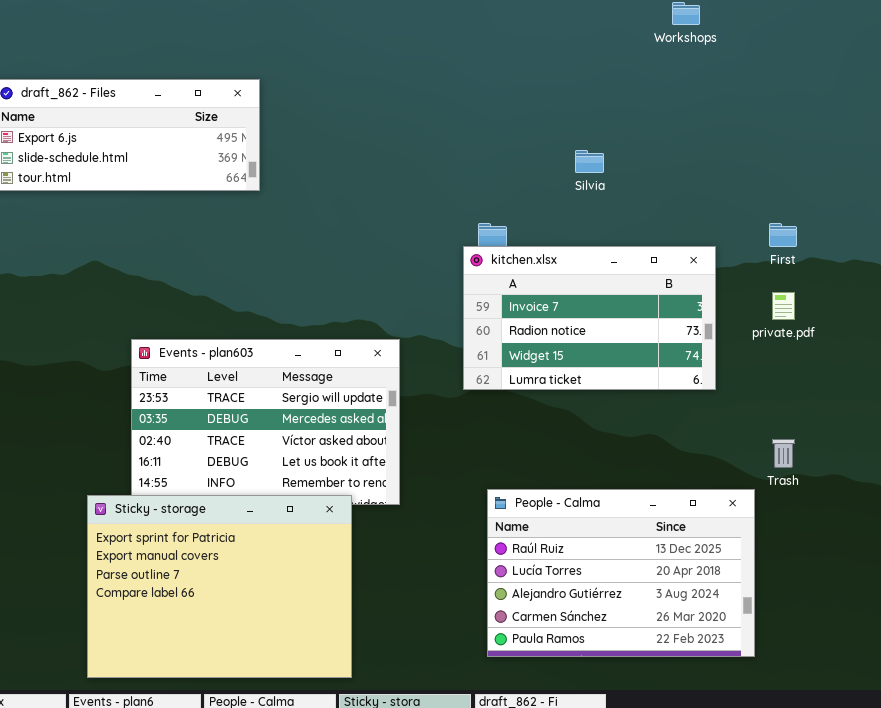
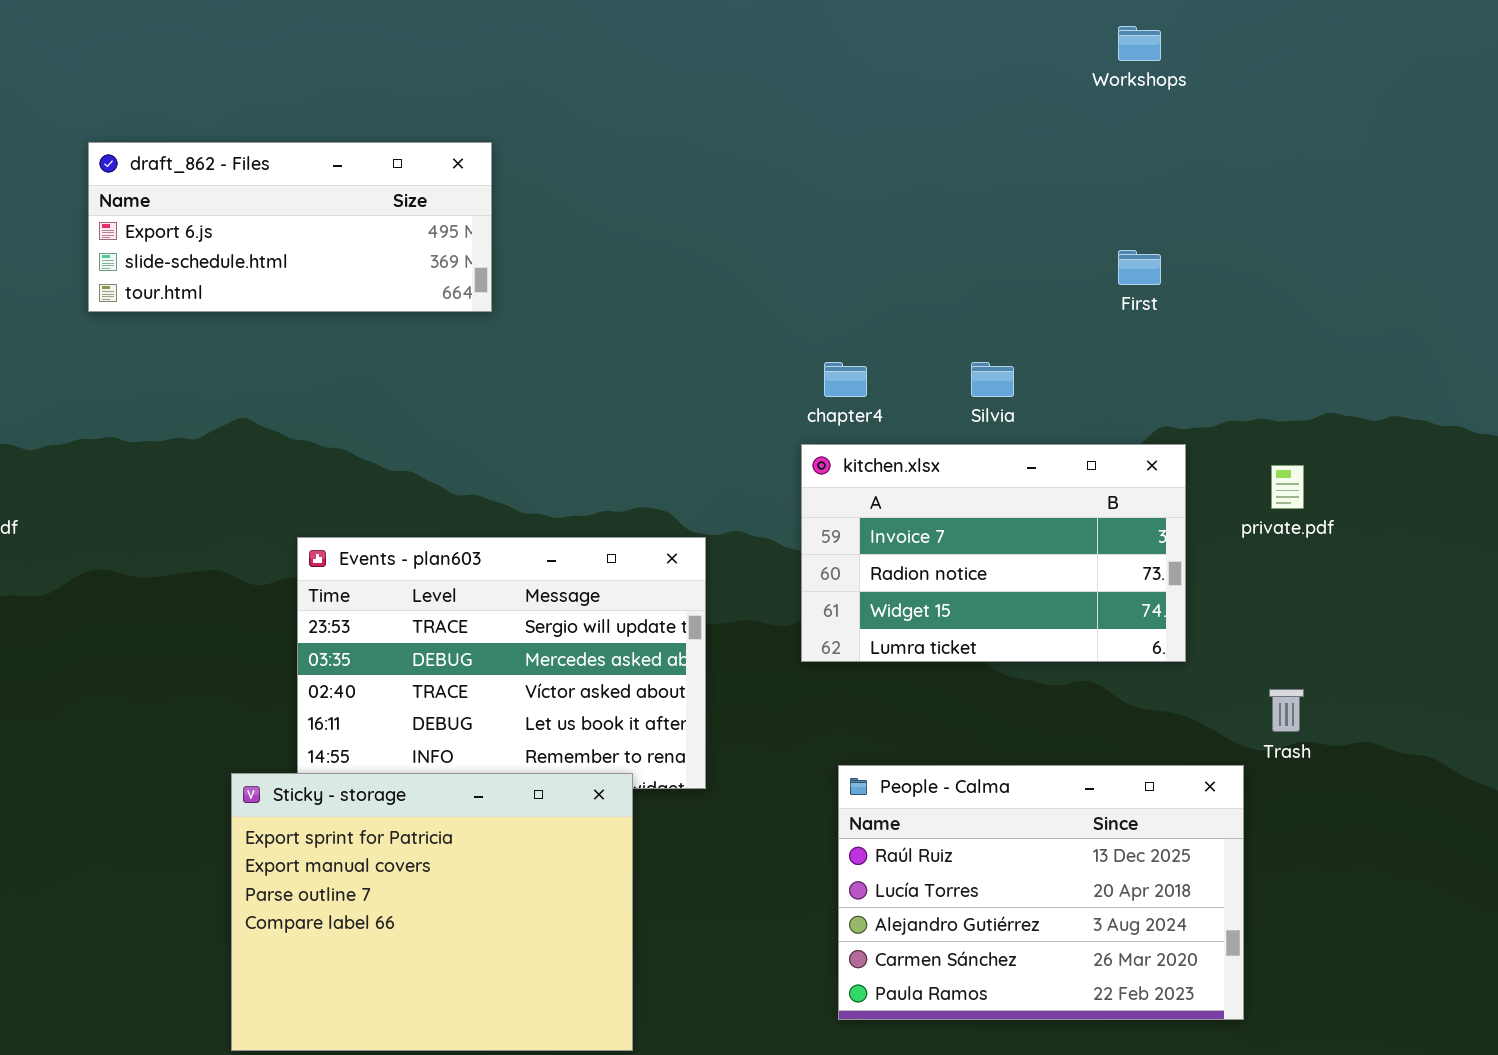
Silvia: [575,150,604,173] -> [971,362,1014,397], moved
First: [769,223,797,247] -> [1118,250,1161,285], moved
kitchen.xlsx: [463,246,716,390] -> [801,444,1186,662], moved

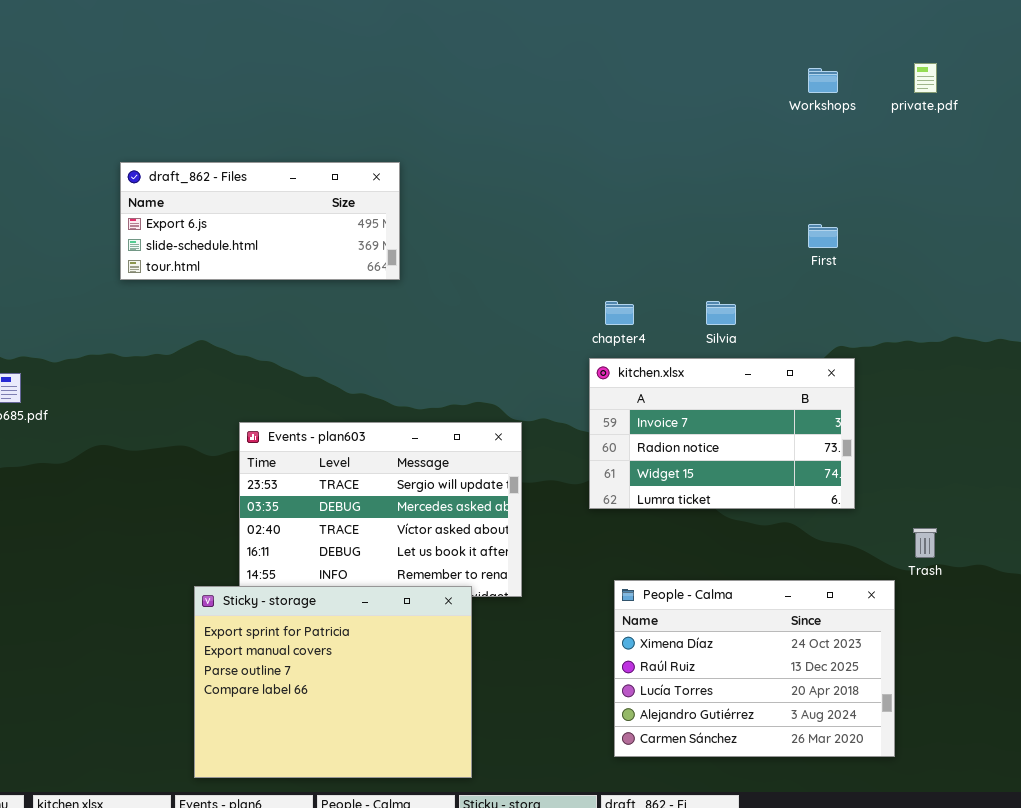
draft_862 - Files: [88,142,492,312] -> [120,162,400,280], moved
private.pdf: [1271,465,1304,509] -> [914,63,937,93], moved
People - Calma: [838,765,1244,1020] -> [614,580,895,757], scrolled up 1 row

